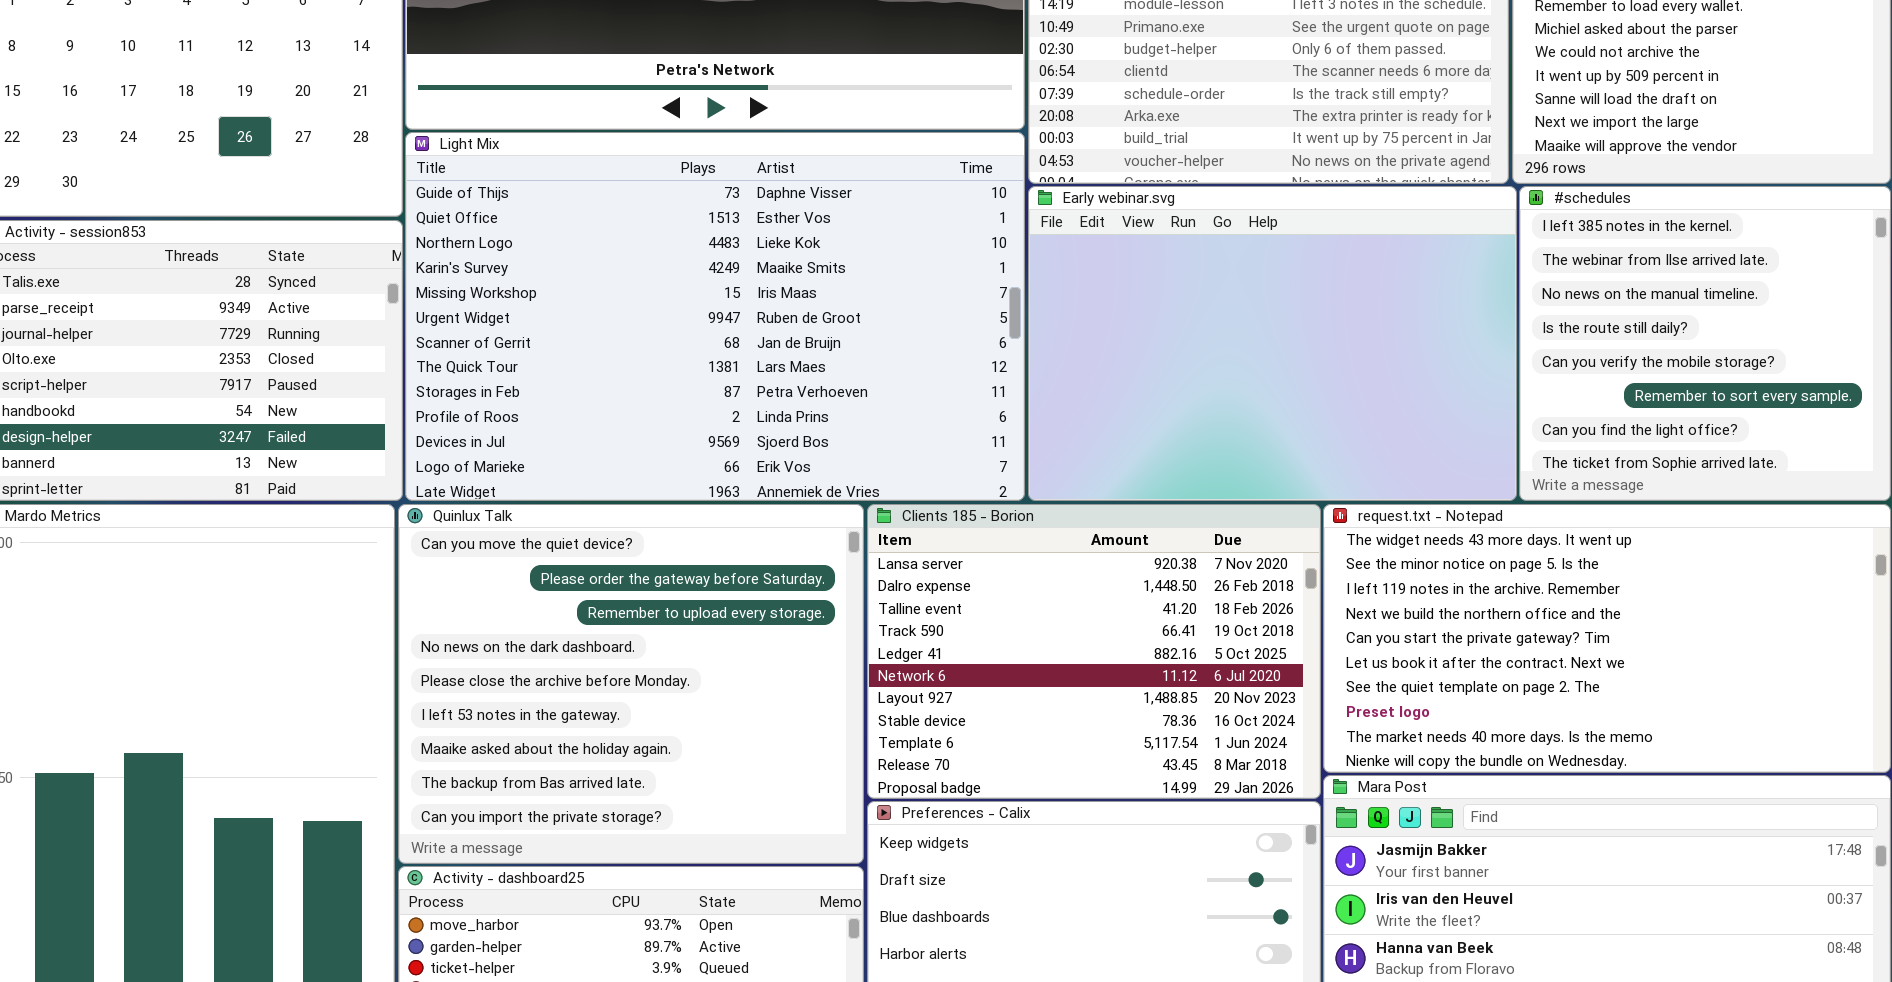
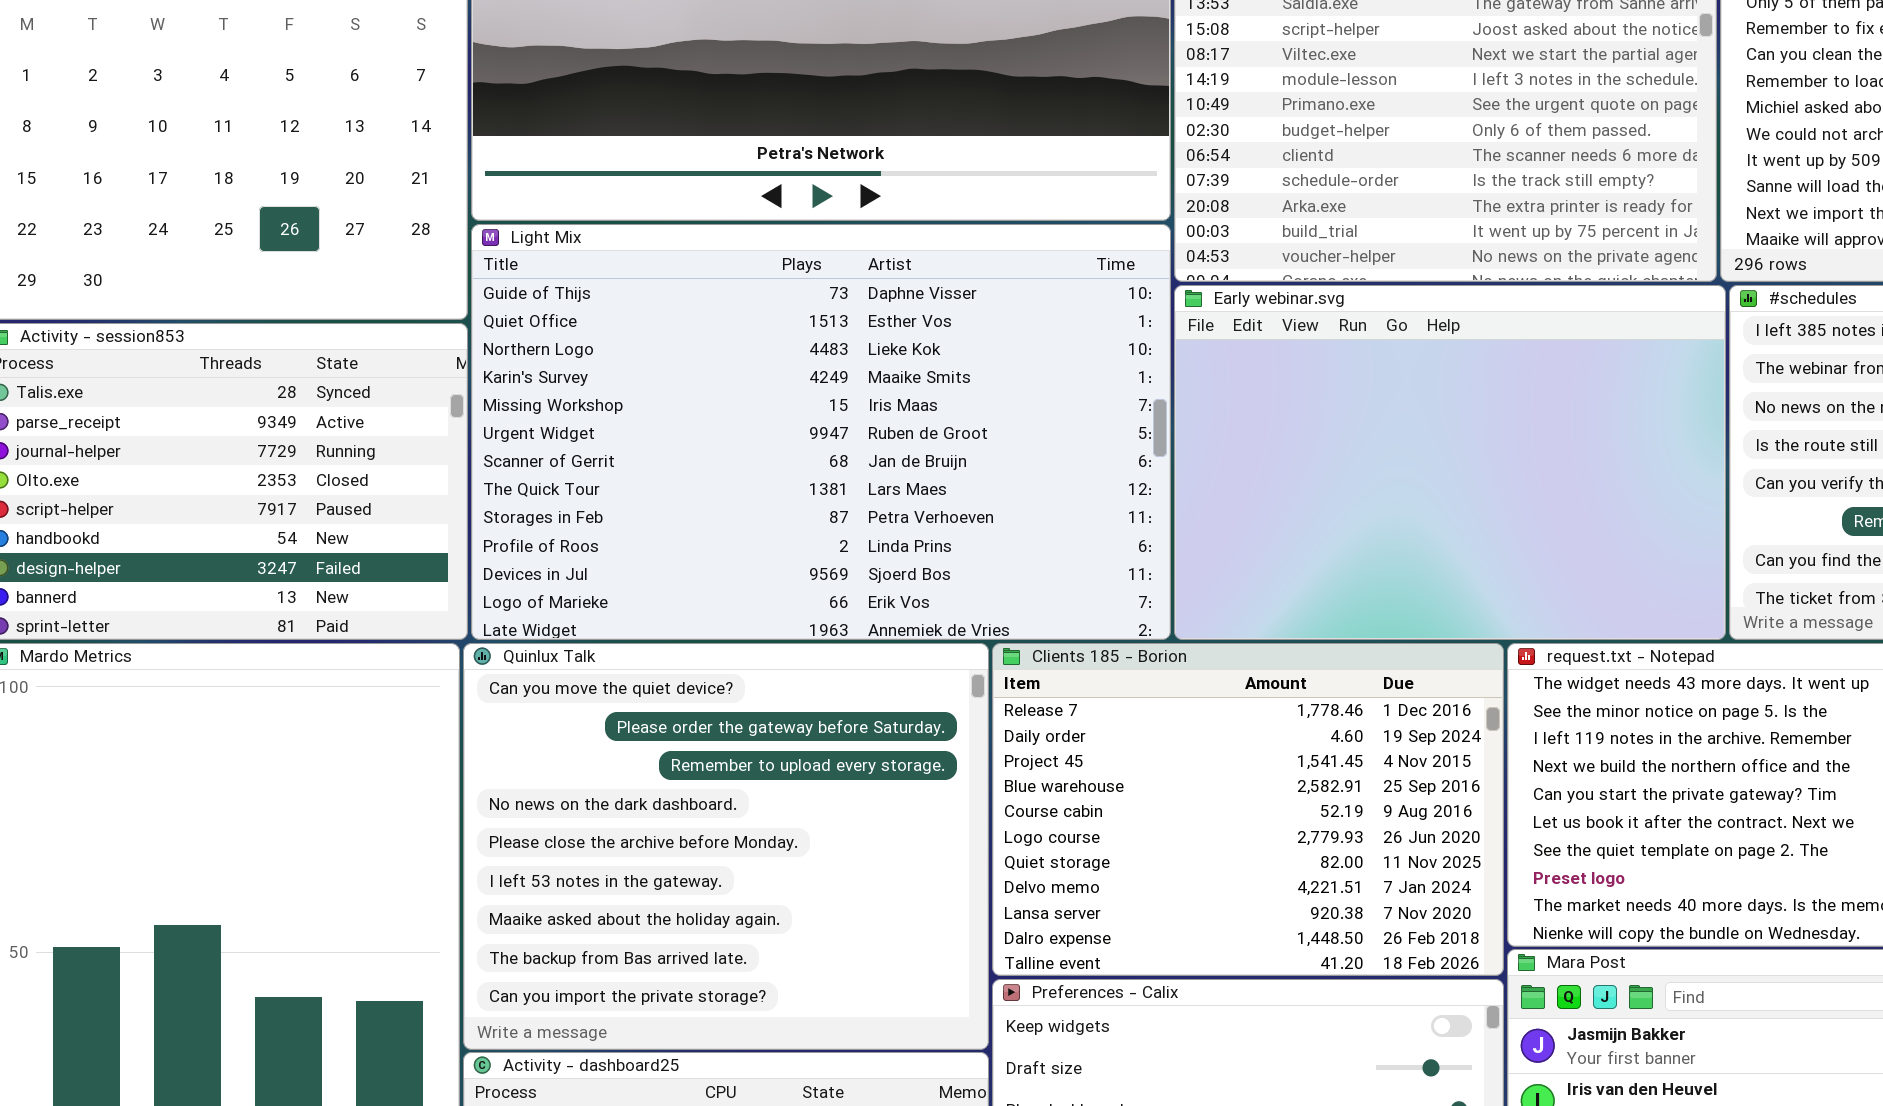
Clients 185 - Borion: [867,504,1321,799] -> [992,643,1504,976], scrolled up 8 rows

